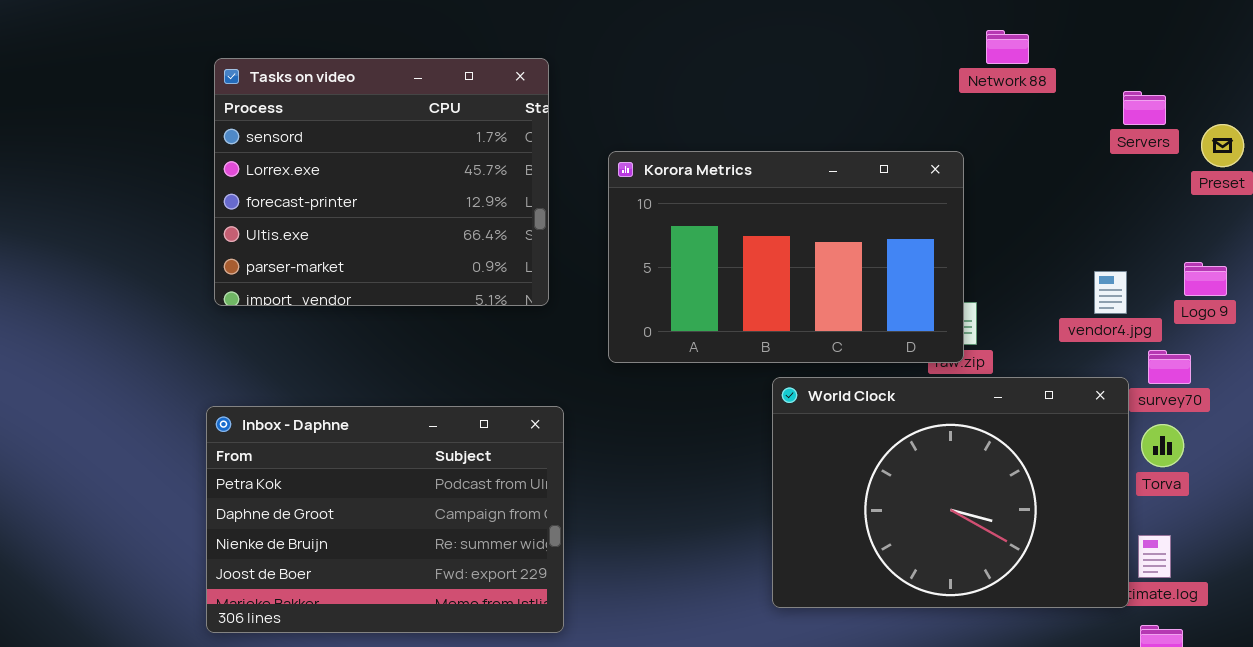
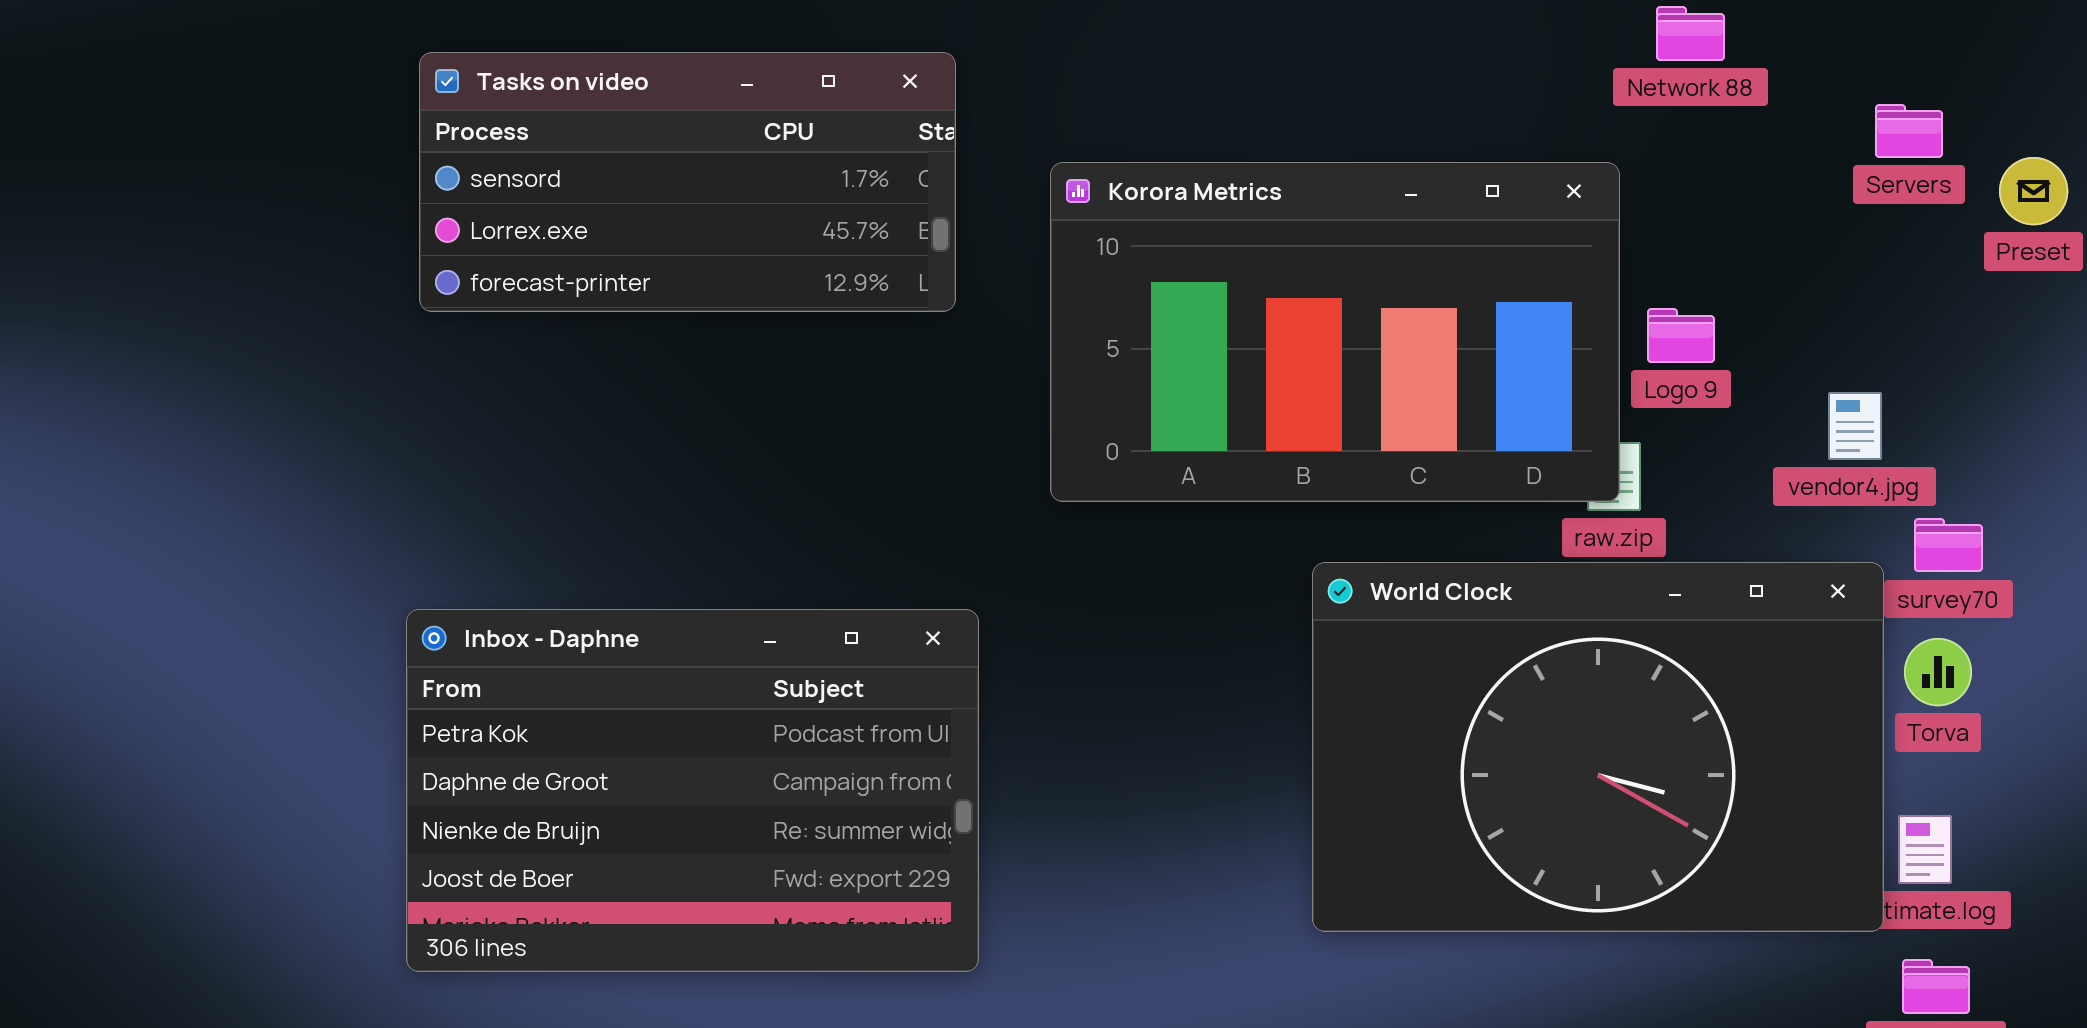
Tasks on video: [214,58,549,306] -> [419,52,956,312], resized
Korora Metrics: [608,151,964,363] -> [1050,162,1620,502], moved
Logo 9: [1184,262,1227,296] -> [1647,308,1715,363], moved

